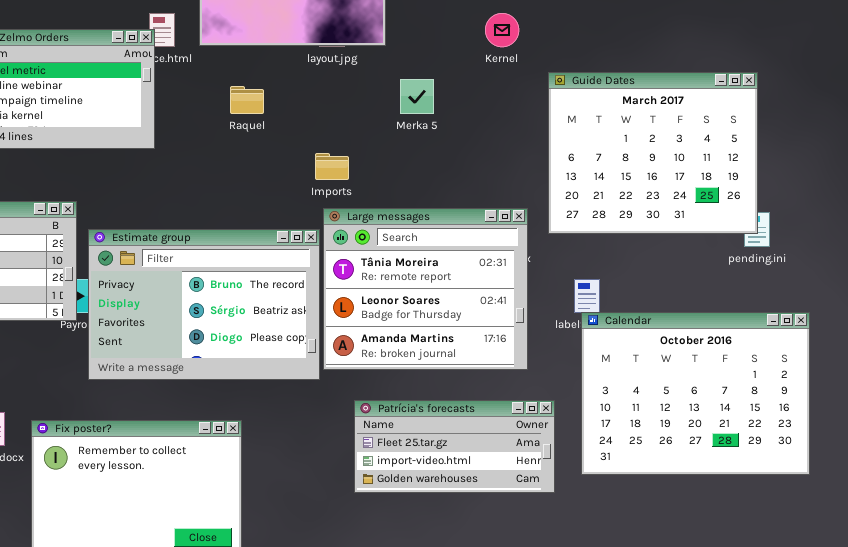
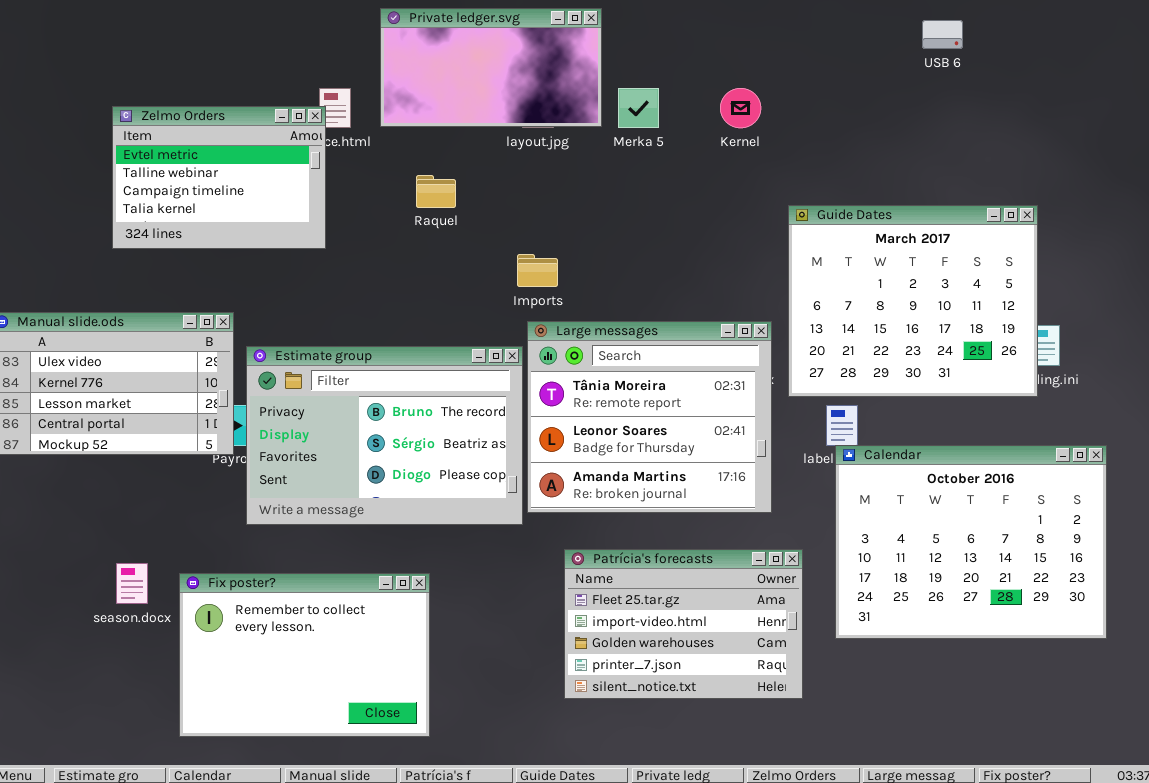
Guide Dates: [548,72,758,234] -> [788,205,1038,397], moved
Merka 5: [400,79,434,114] -> [618,88,659,128], moved
Patrícia's forecasts: [354,400,555,493] -> [564,549,803,699], resized

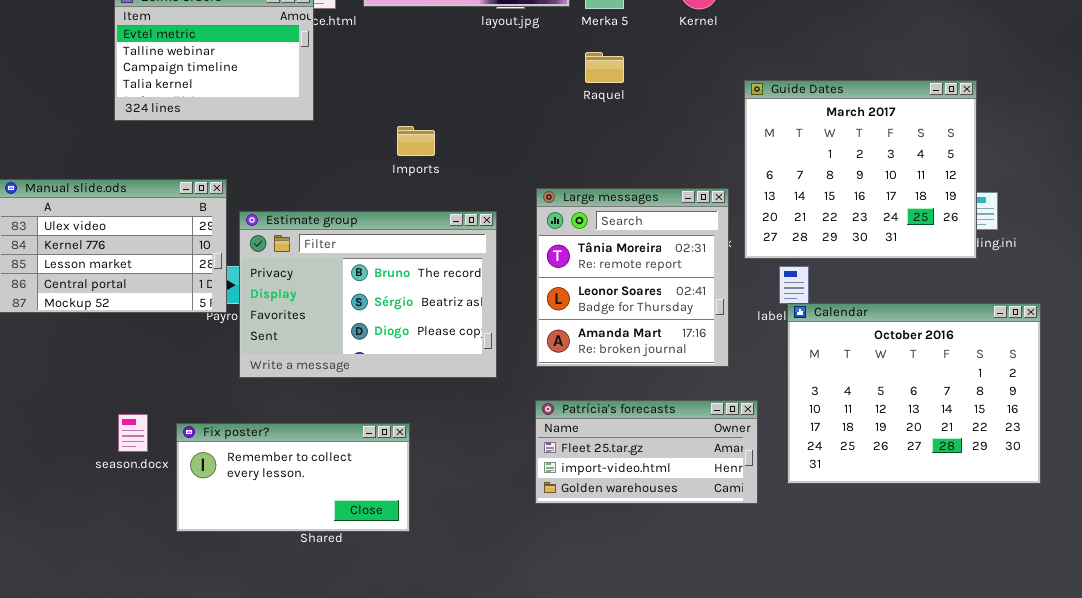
Raquel: [416,175,456,208] -> [585,52,624,83], moved
Imports: [517,254,558,287] -> [397,126,435,156], moved
Large messages: [527,321,772,513] -> [536,188,729,367], resized
Patrícia's forecasts: [564,549,803,699] -> [535,400,758,504], resized
Fix poster?: [179,573,430,737] -> [176,423,410,532], resized

